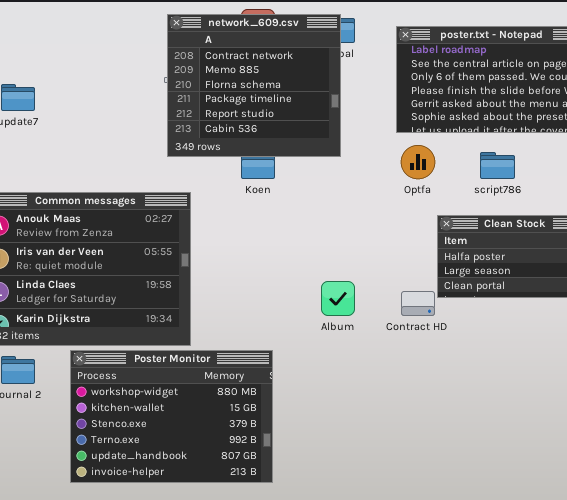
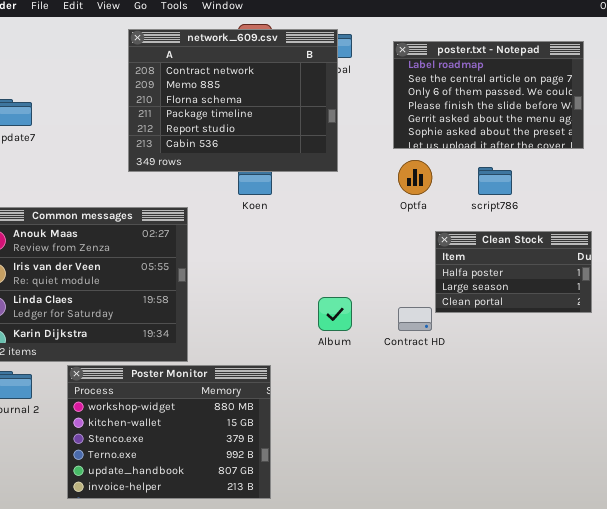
network_609.csv: [167,14,341,157] -> [128,29,338,172], resized

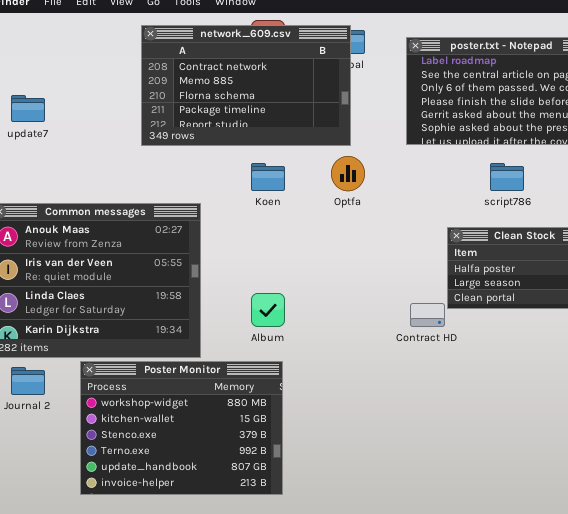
network_609.csv: [128,29,338,172] -> [141,25,351,146], resized
Optfa: [398,160,432,195] -> [331,156,365,191], moved
Album: [318,297,352,331] -> [251,293,285,327], moved

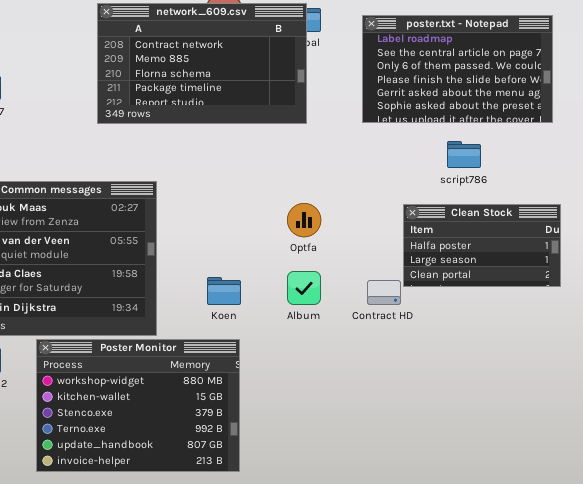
Optfa: [331,156,365,191] -> [287,203,321,237], moved
Koen: [251,163,285,191] -> [207,277,241,305], moved
Album: [251,293,285,327] -> [287,271,321,305], moved

